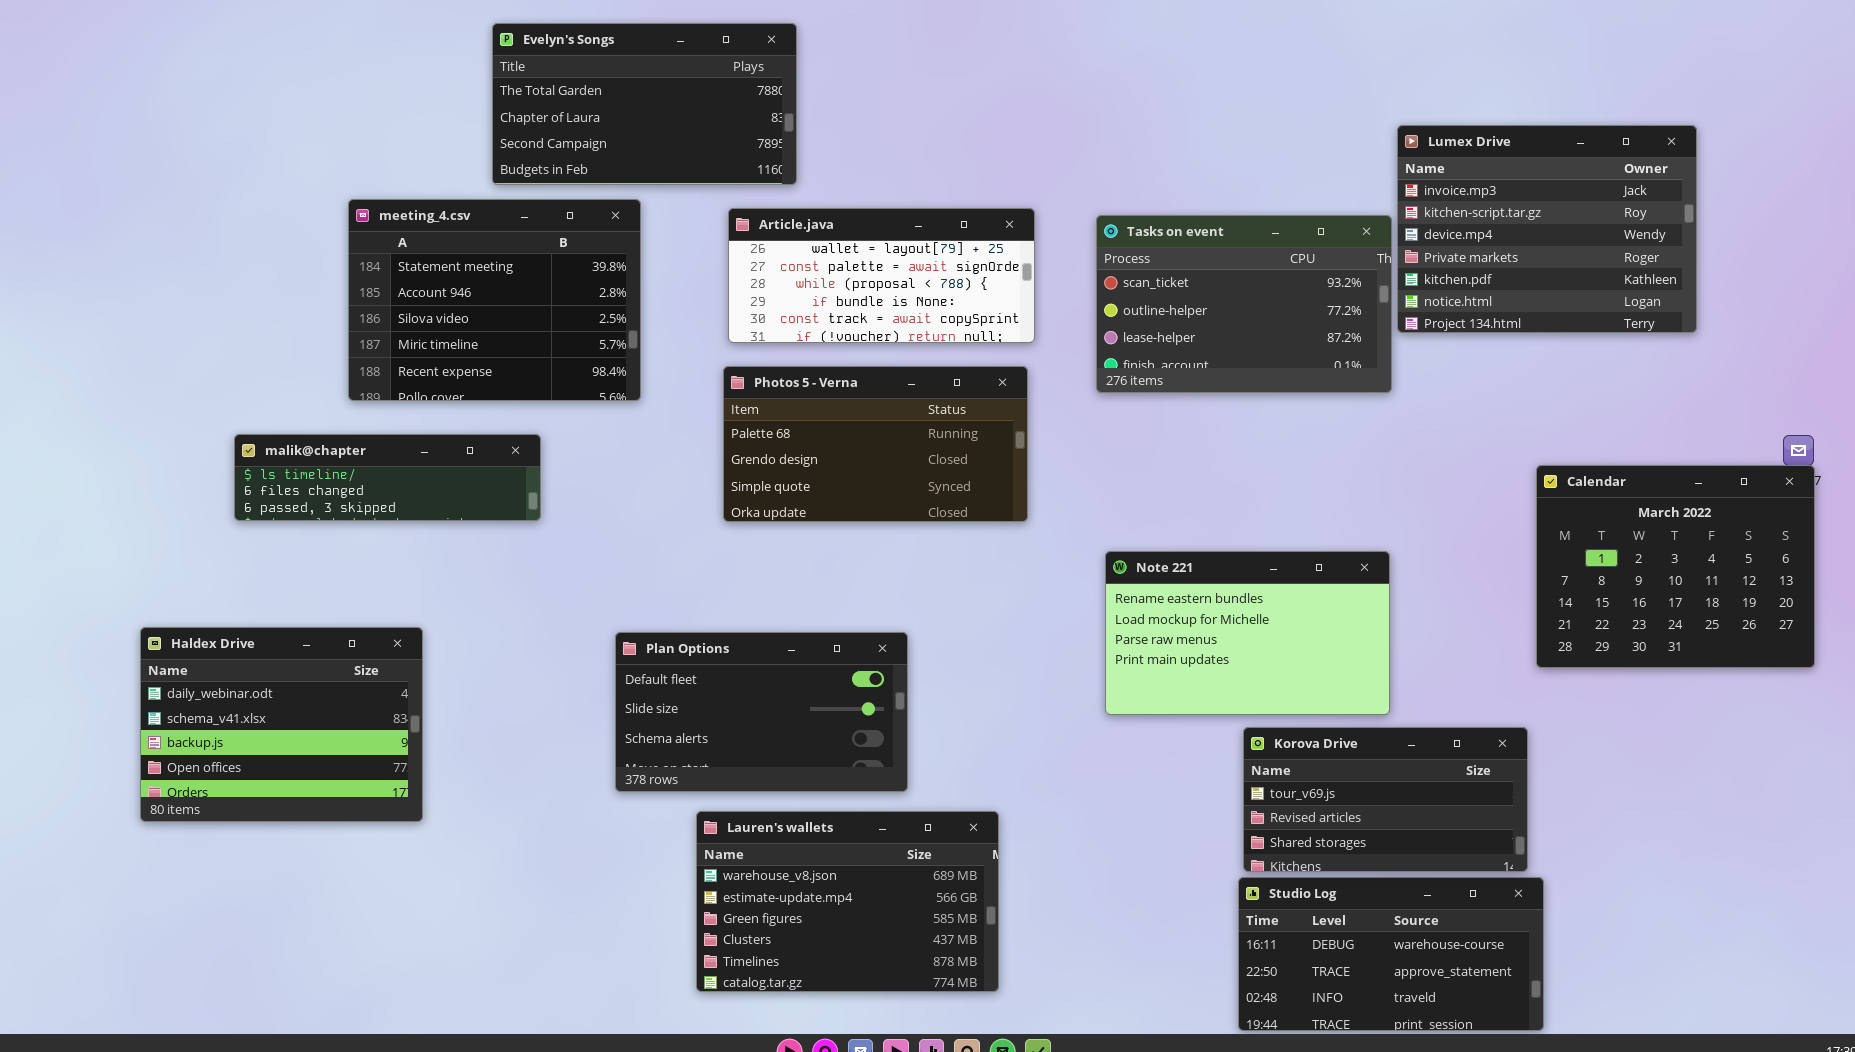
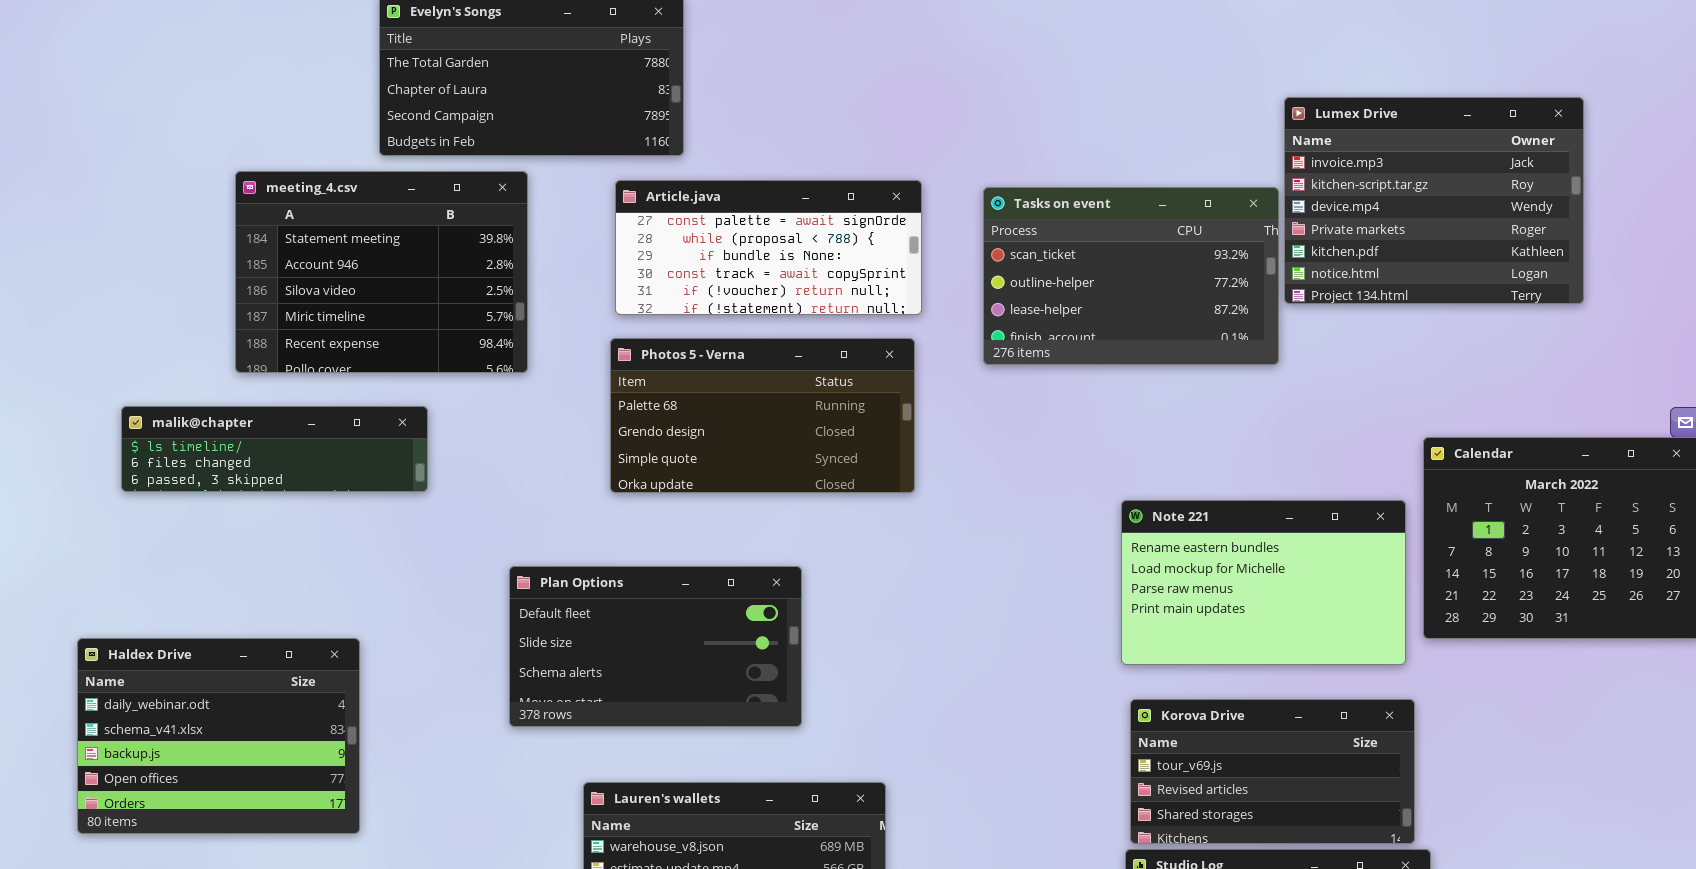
Article.java: [728,208,1035,343] -> [615,180,922,315], scrolled down 1 row
Note 221: [1105,551,1390,715] -> [1121,500,1406,665], moved
Haldex Drive: [140,627,423,822] -> [77,638,360,834], moved
Plan Options: [615,632,908,792] -> [509,566,802,727], moved

